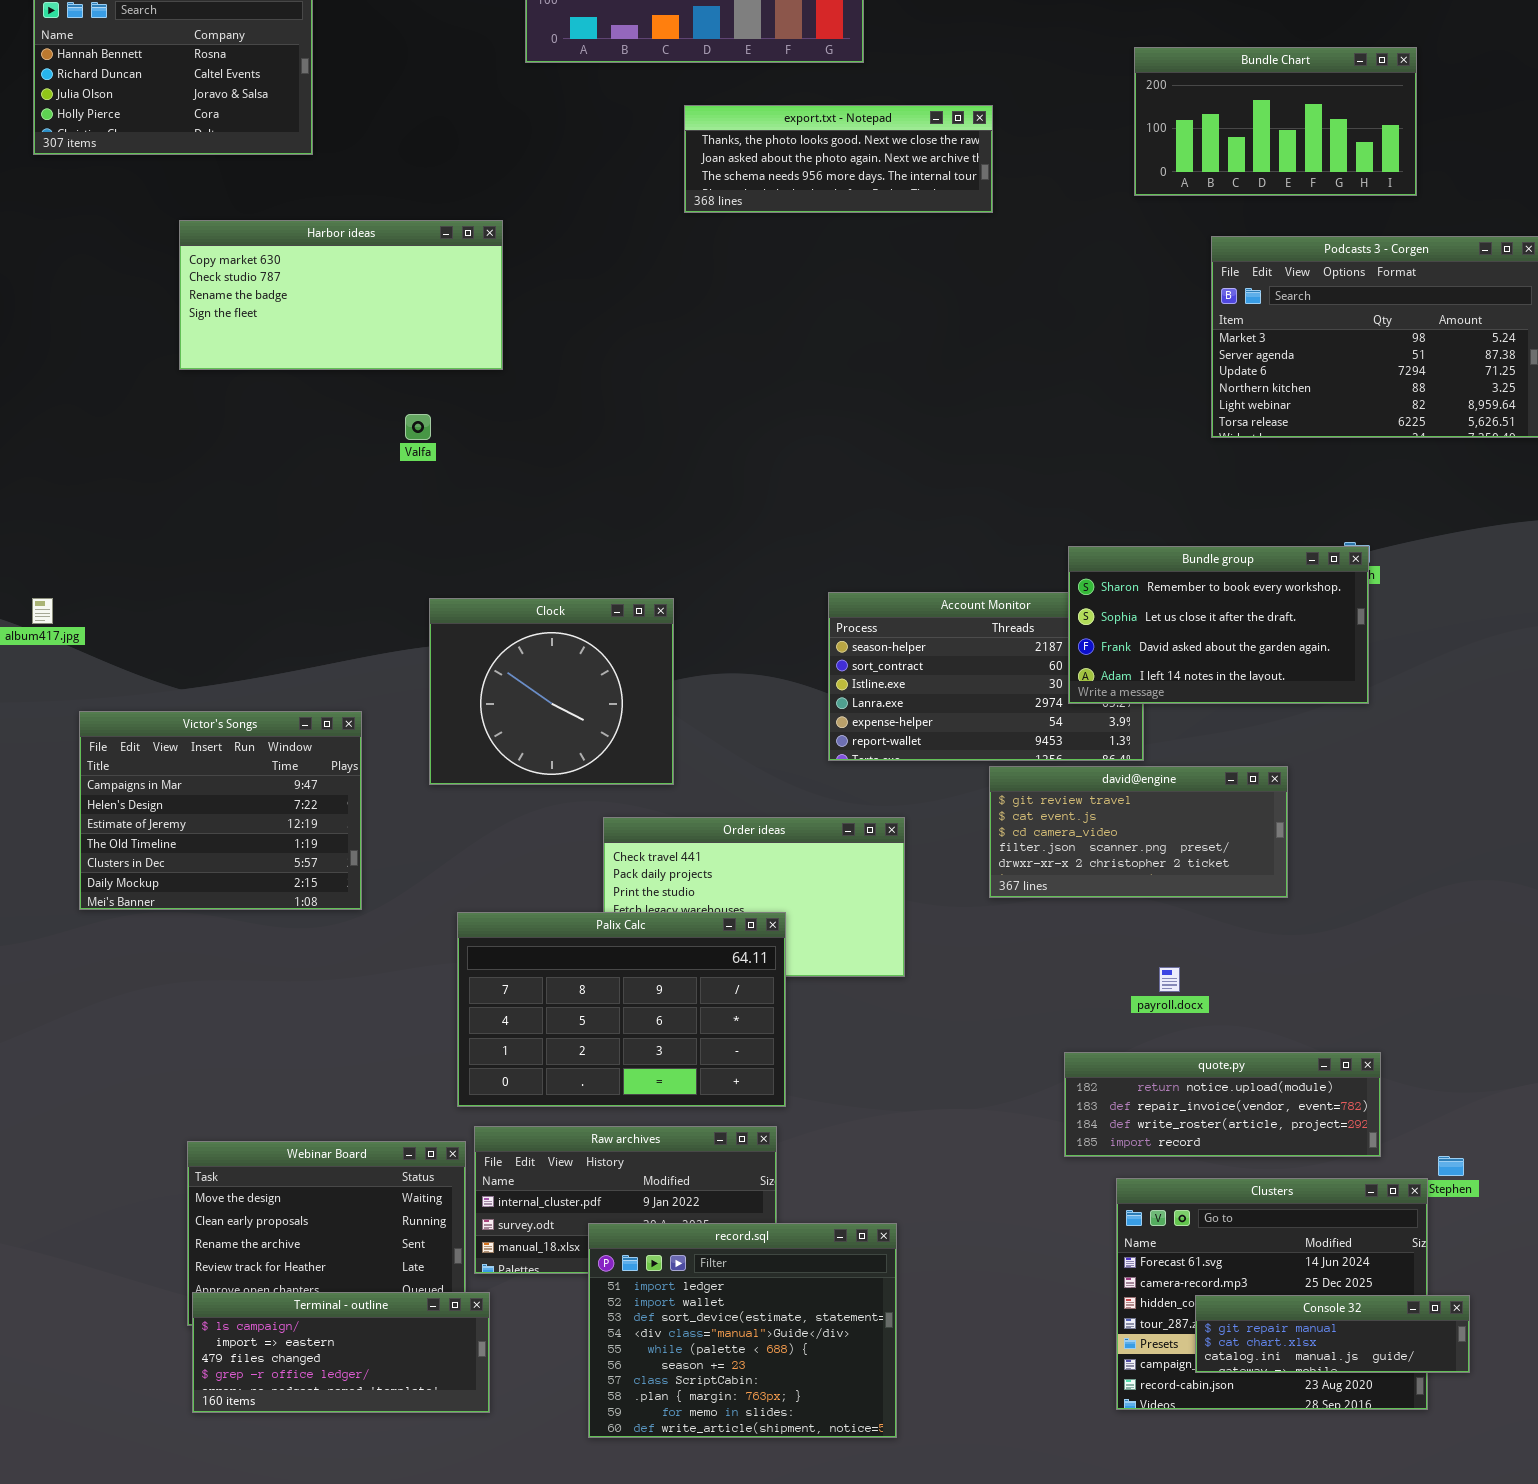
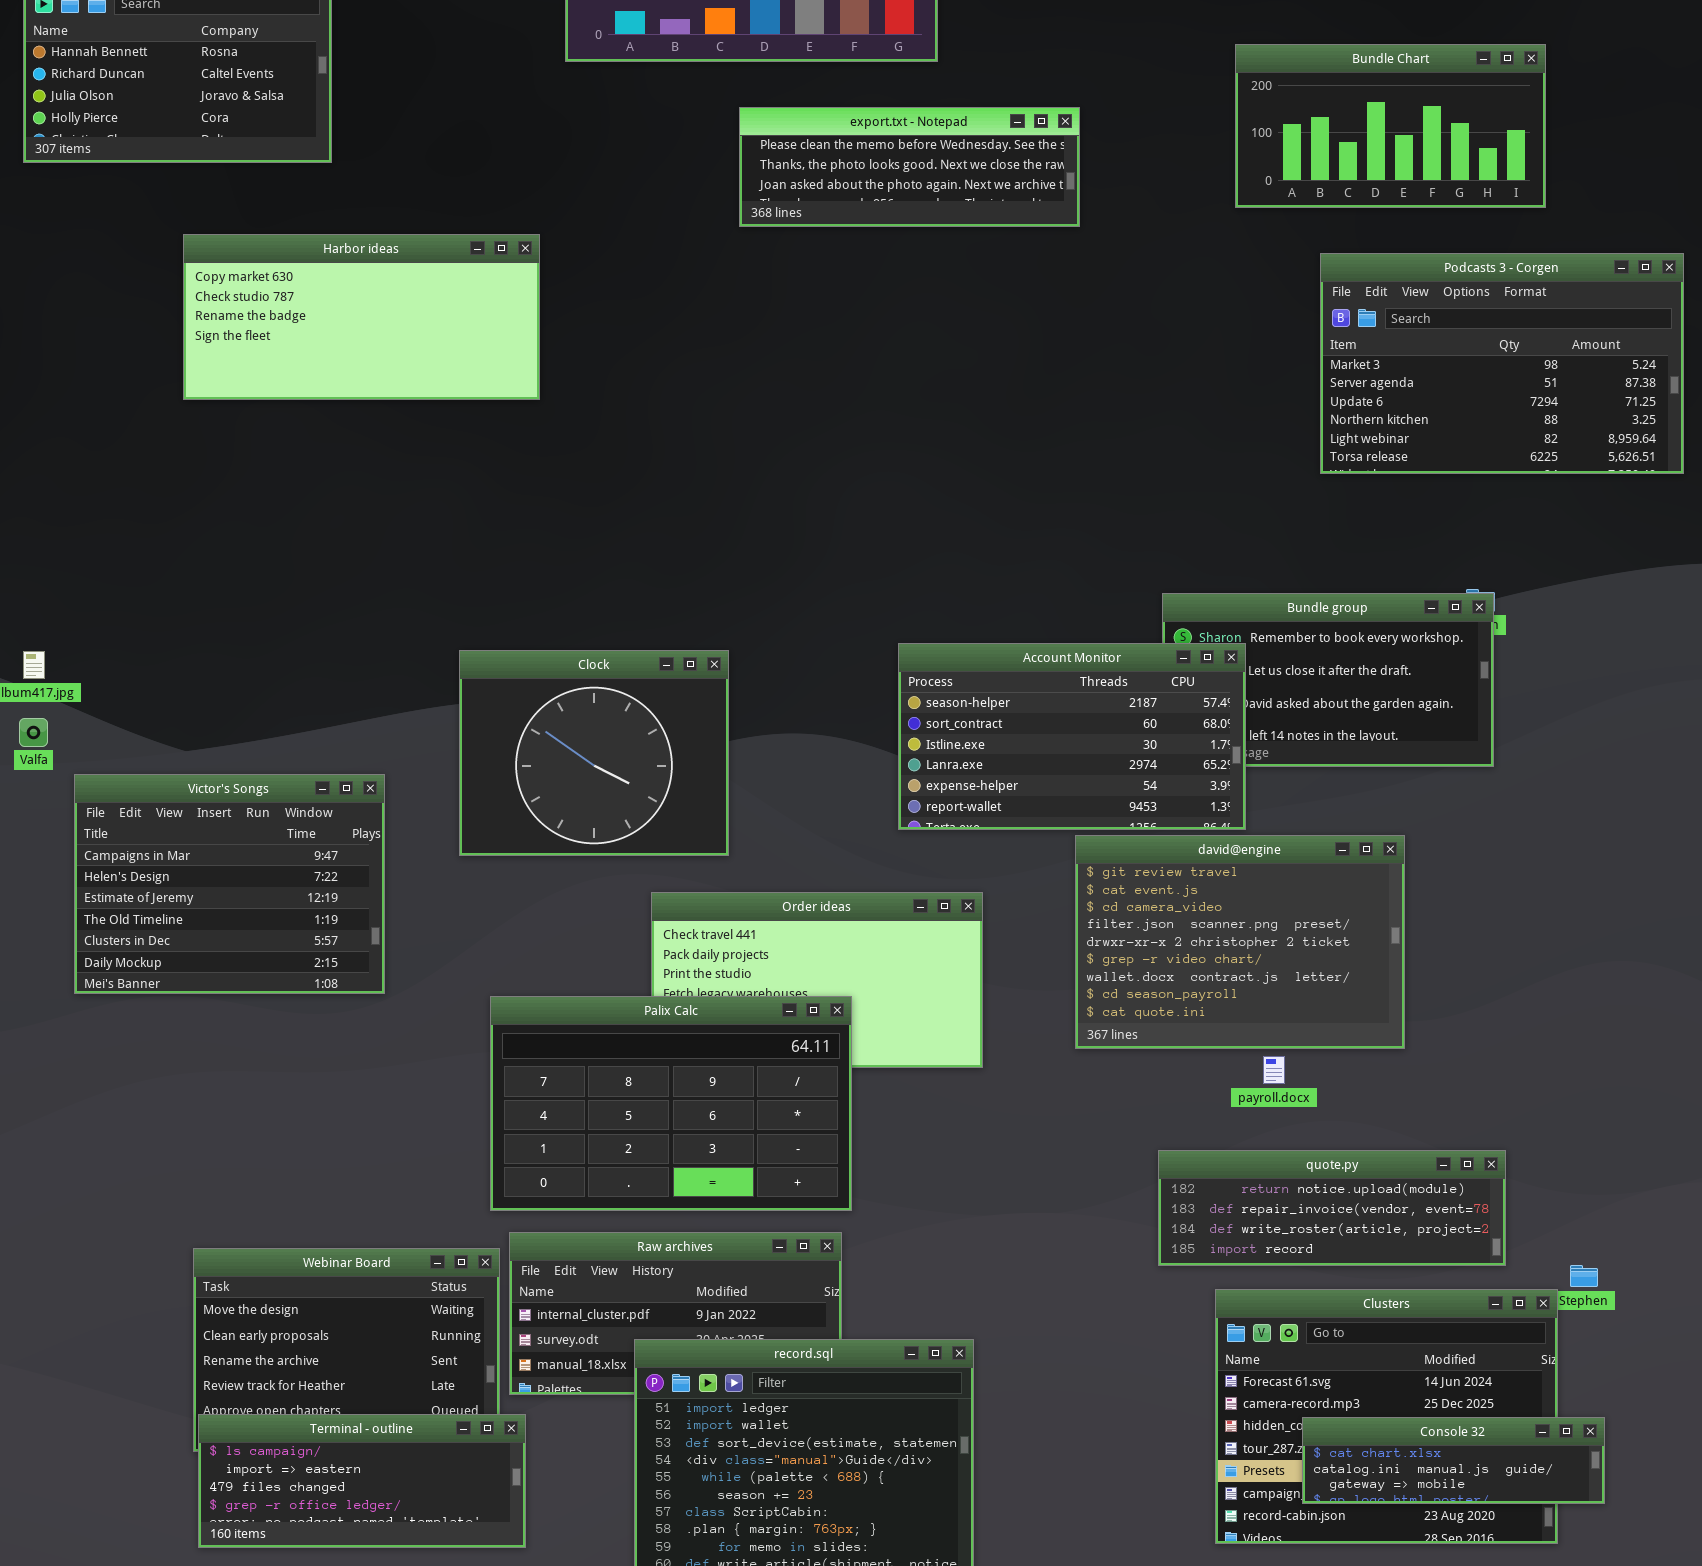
export.txt - Notepad: [684,105,993,213] -> [739,107,1080,227], scrolled up 1 row
Valfa: [405,414,431,440] -> [19,718,48,747], moved
Account Monitor: [828,592,1144,761] -> [898,643,1246,830], raised
david@engine: [989,766,1288,898] -> [1075,835,1405,1049], resized
Console 32: [1195,1295,1470,1373] -> [1302,1417,1605,1504], scrolled down 1 row

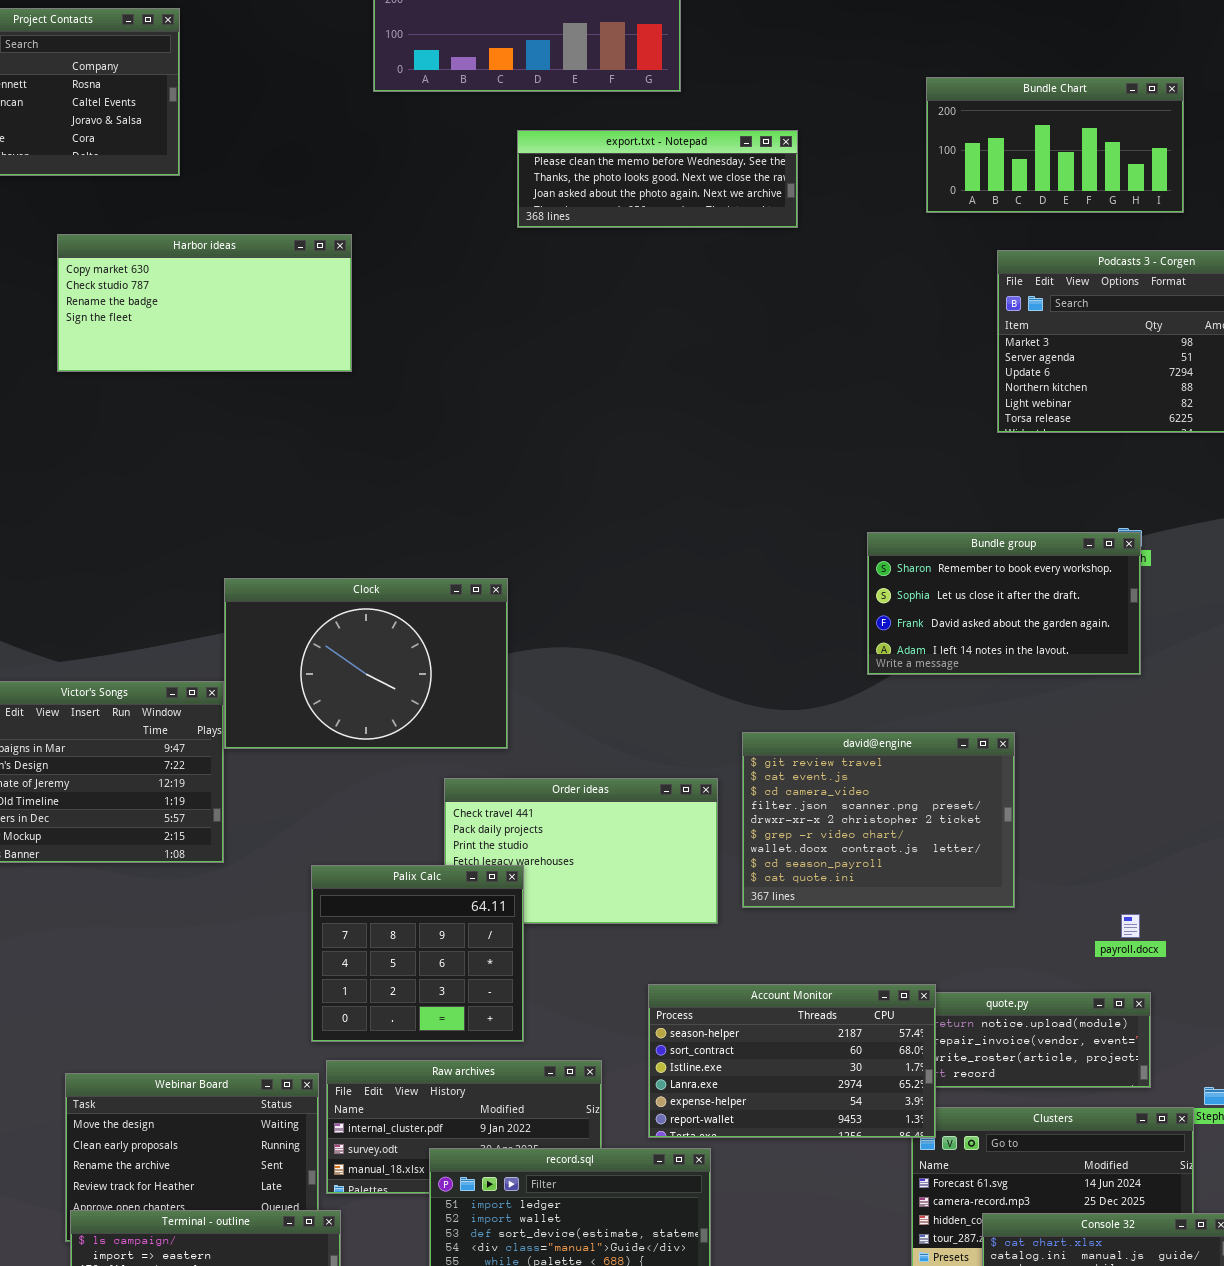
Account Monitor: [898,643,1246,830] -> [648,984,936,1138], moved
Clock: [459,650,729,856] -> [224,578,508,749], resized
david@engine: [1075,835,1405,1049] -> [742,732,1015,908], moved
Palix Calc: [490,996,852,1211] -> [311,865,524,1042], resized
payroll.docx: [1263,1056,1285,1084] -> [1121,914,1140,938], moved

